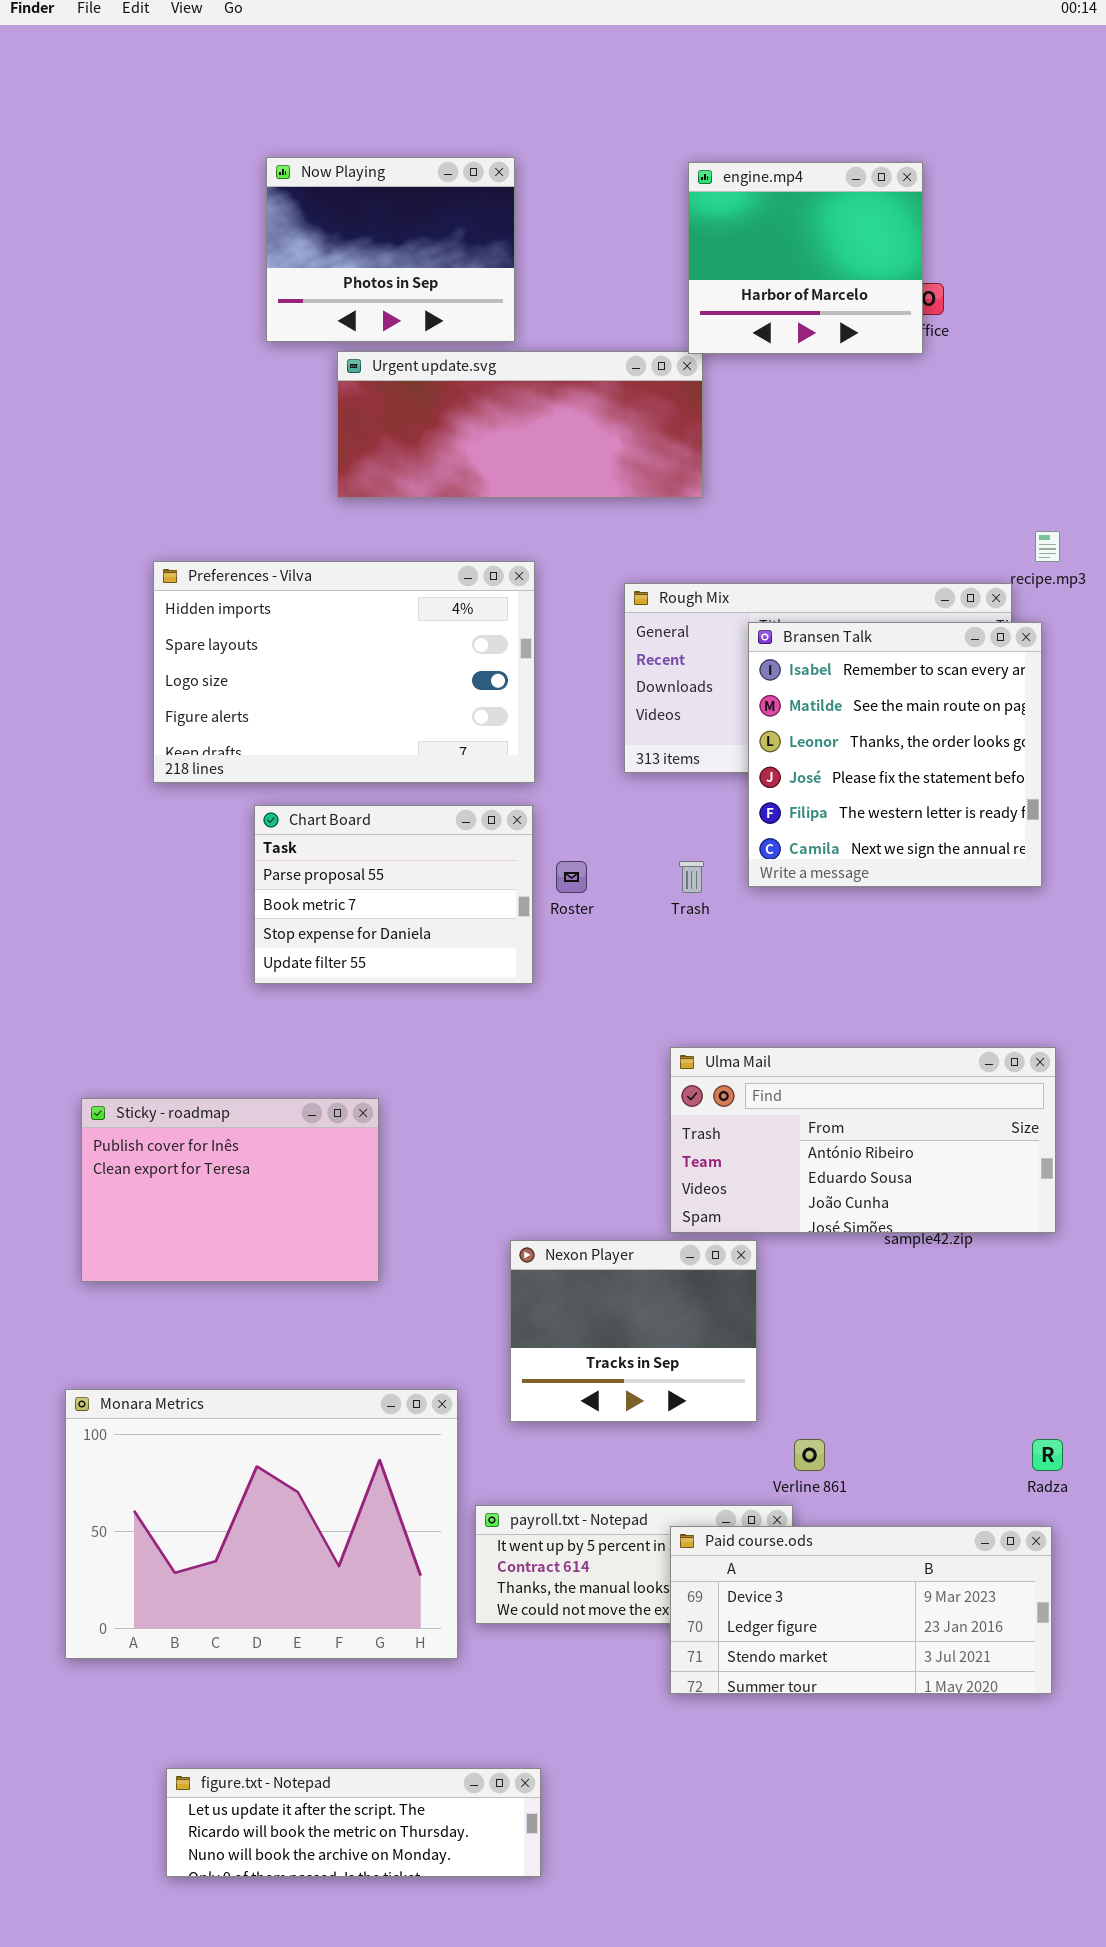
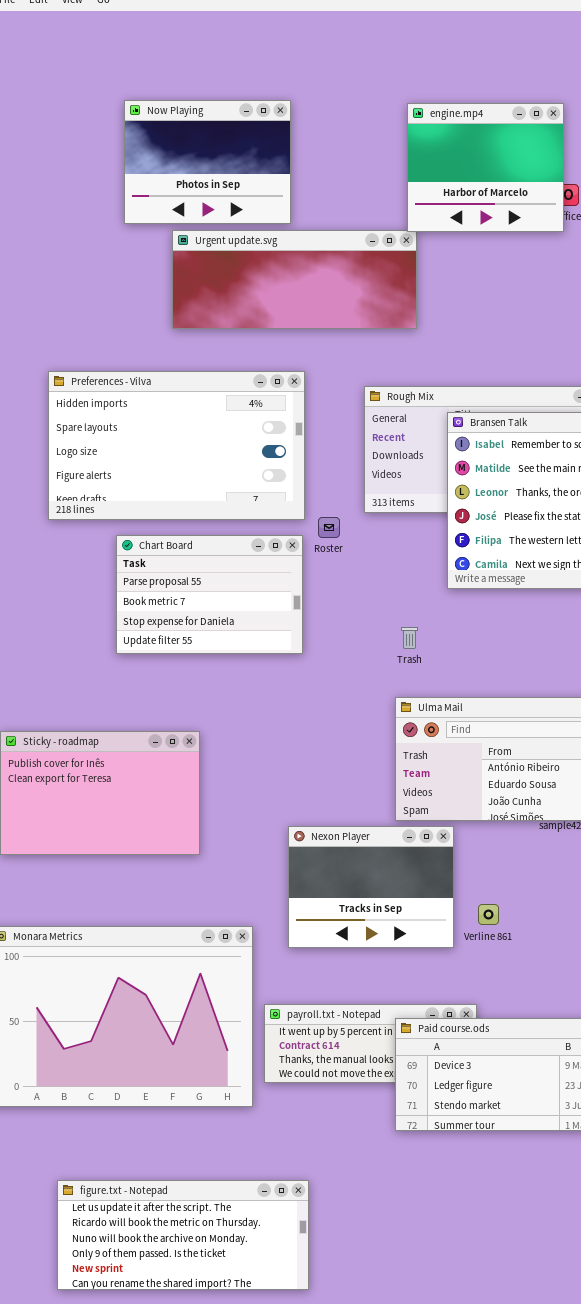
Roster: [556,861,587,893] -> [318,517,340,538], moved
Trash: [679,861,704,893] -> [401,627,418,649], moved
Verline 861: [794,1439,825,1471] -> [478,904,499,925], moved
figure.txt - Notepad: [166,1768,541,1877] -> [57,1180,309,1290], resized

